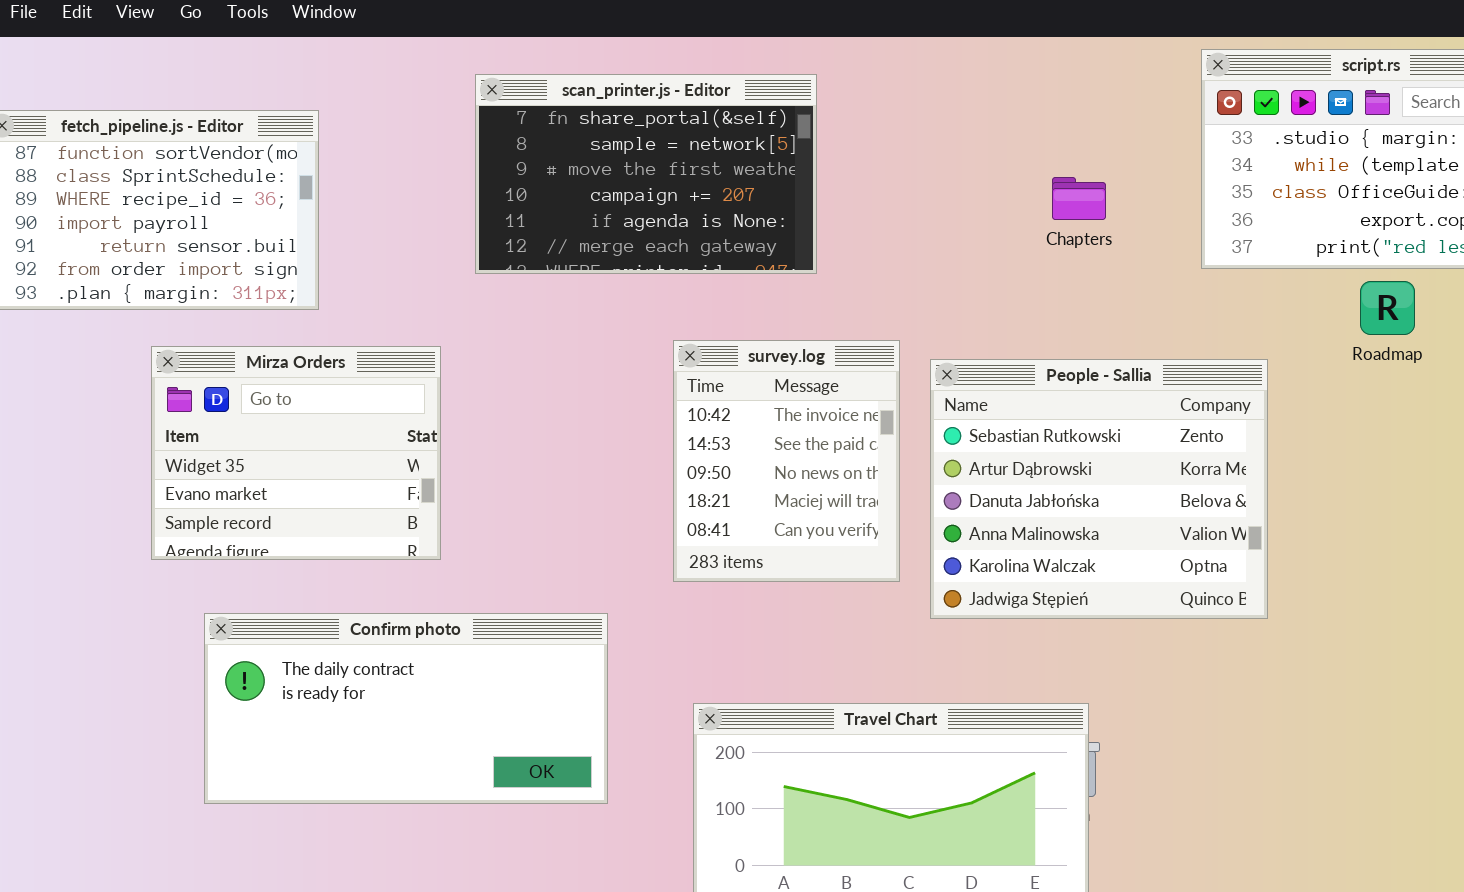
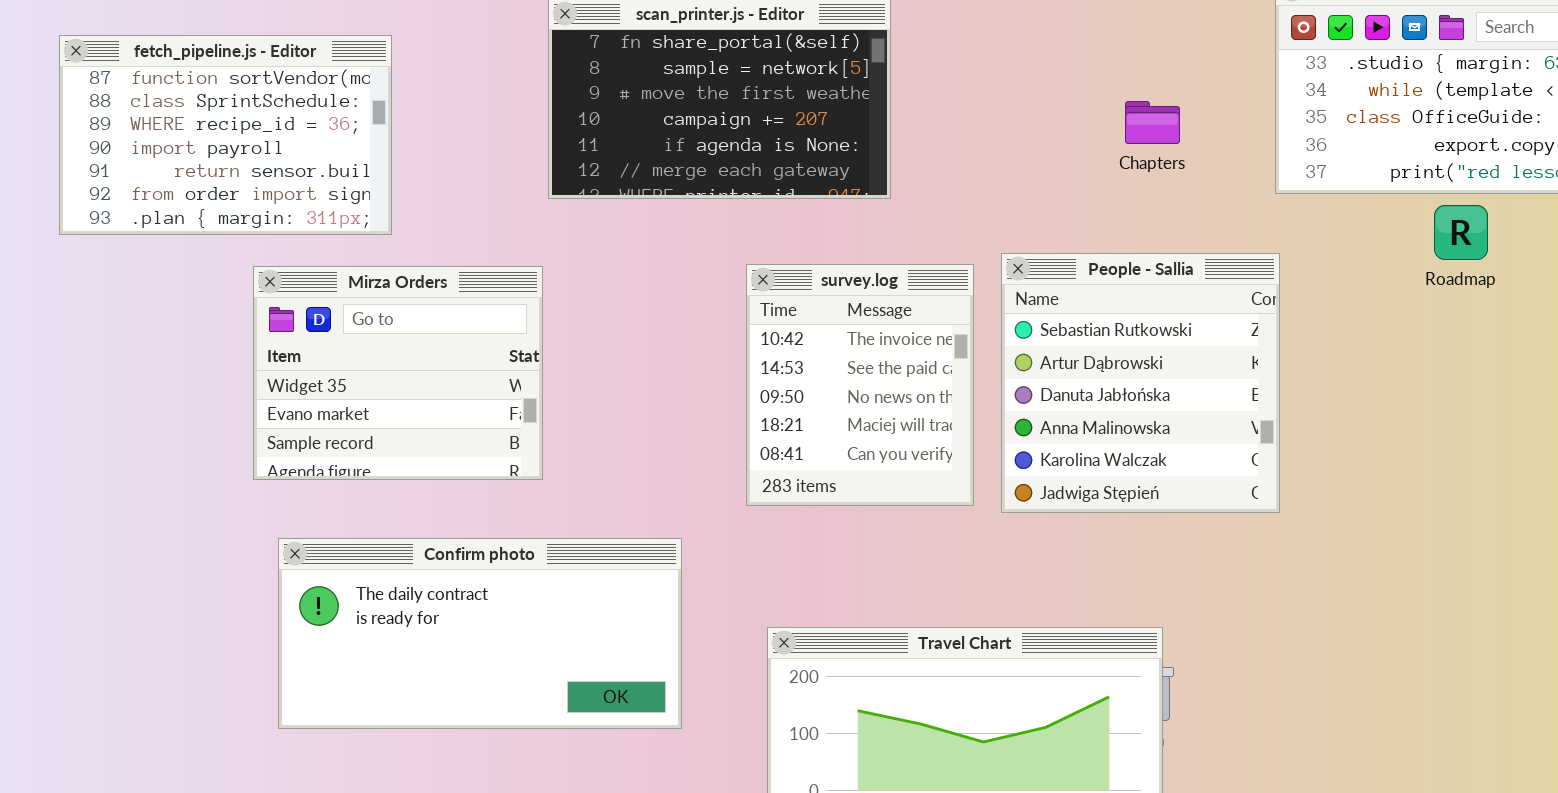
Mirza Orders: [151,346,441,560] -> [253,266,543,480], moved
People - Sallia: [930,359,1268,619] -> [1001,253,1280,513], moved, resized

